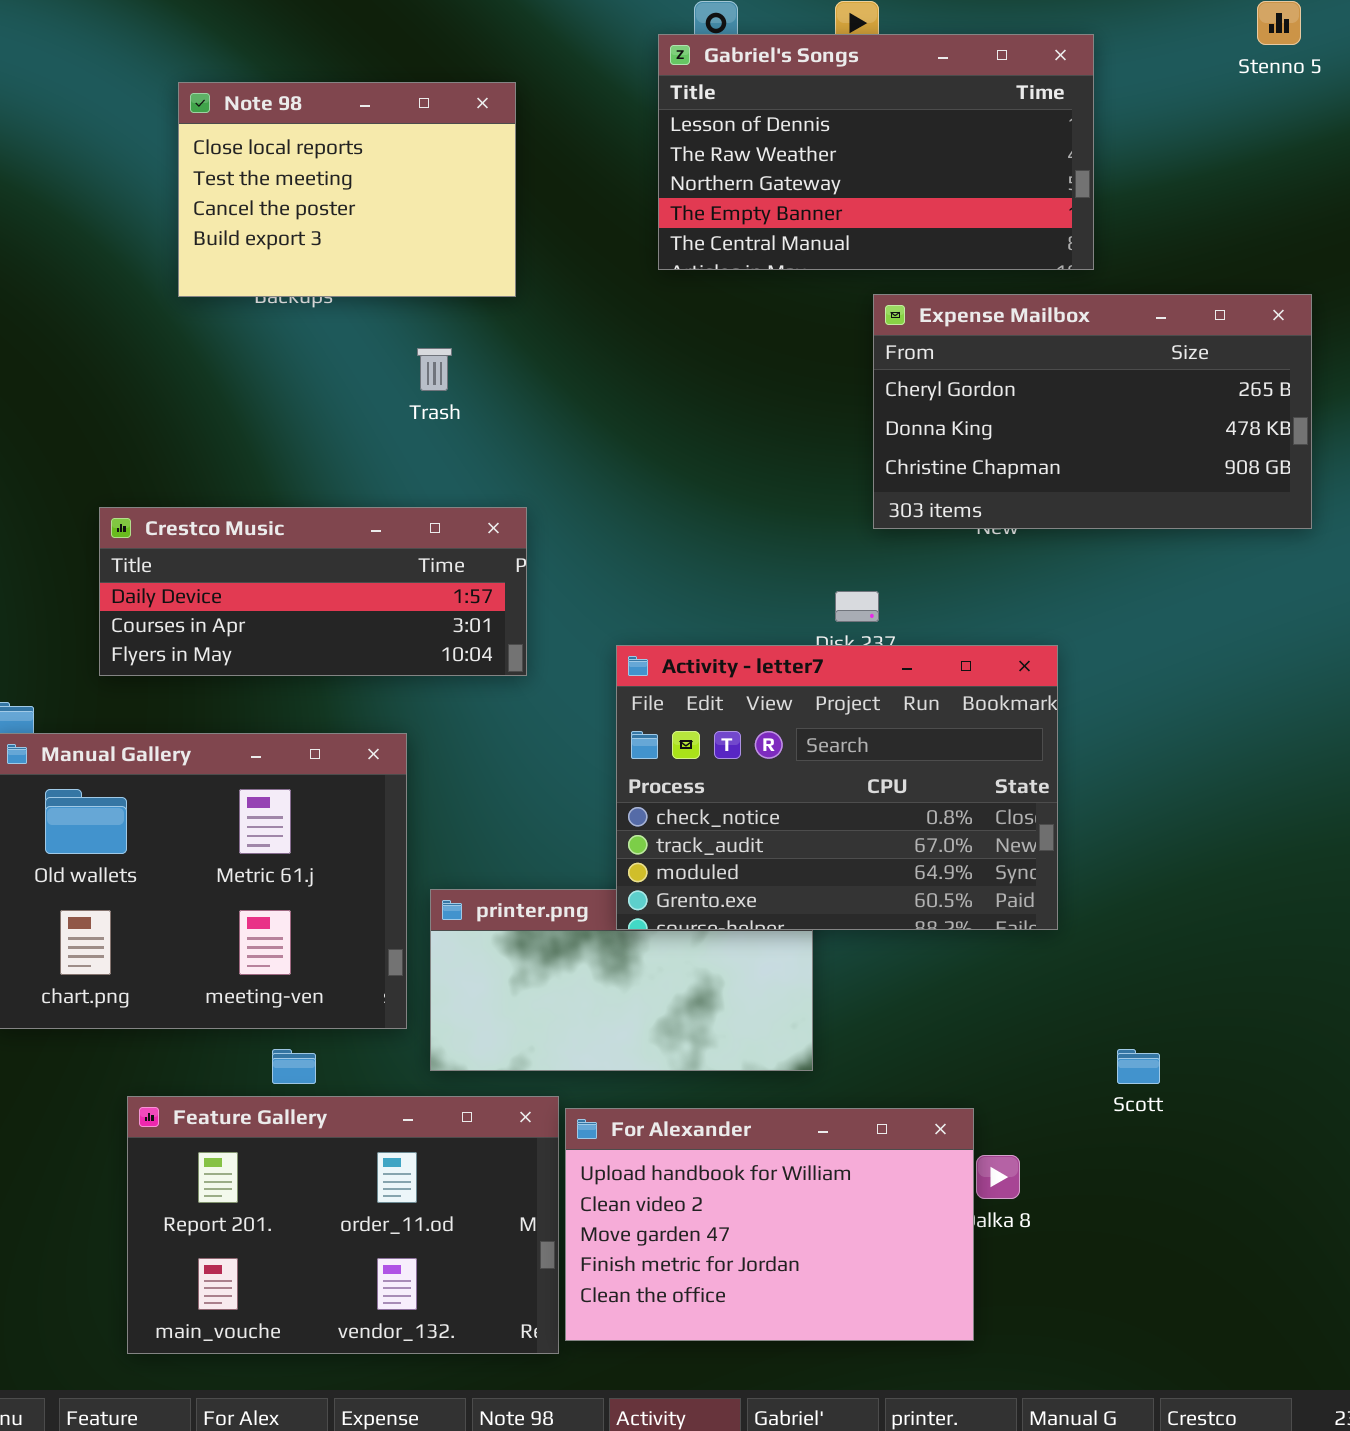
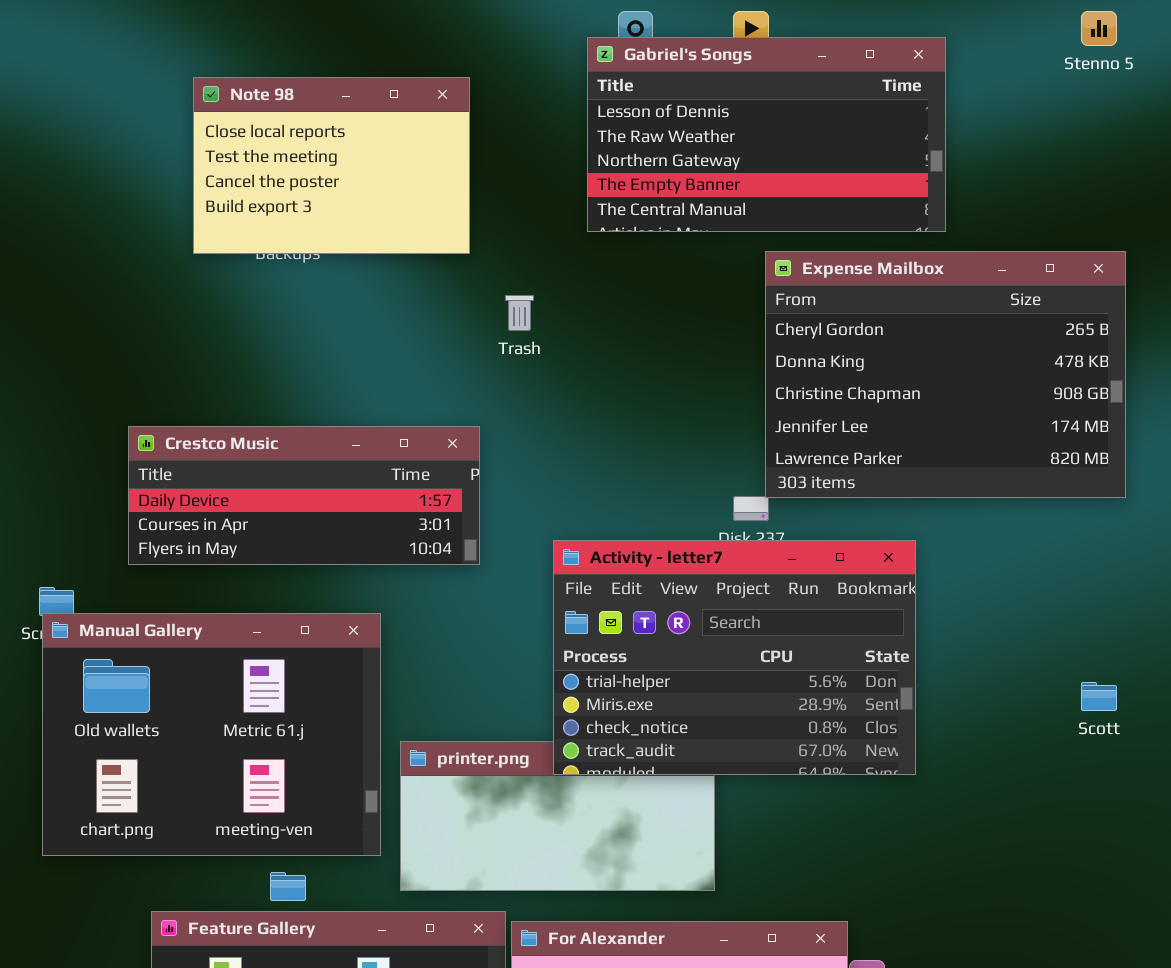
Expense Mailbox: [873,294,1312,529] -> [765,251,1126,498], resized
Trash: [417,348,452,391] -> [505,295,534,331], moved
Activity - letter7: [616,645,1058,930] -> [553,540,916,775], scrolled up 2 rows
Scott: [1117,1049,1160,1084] -> [1081,682,1117,711], moved

